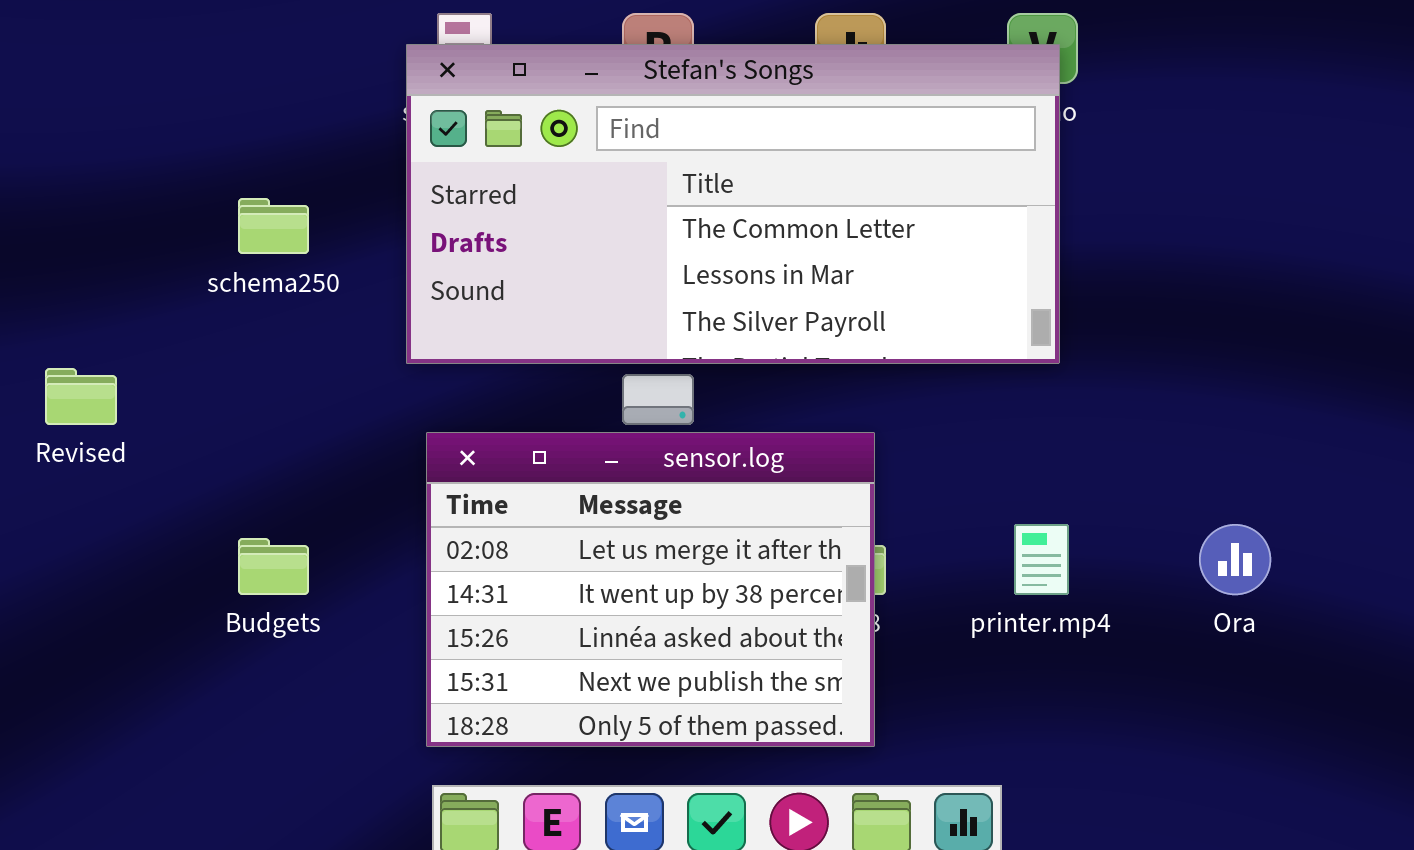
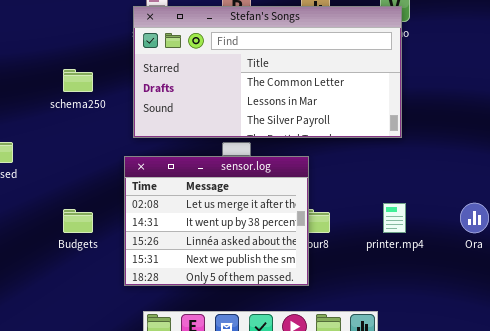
sensor.log: [426,432,875,747] -> [124,156,309,286], moved

